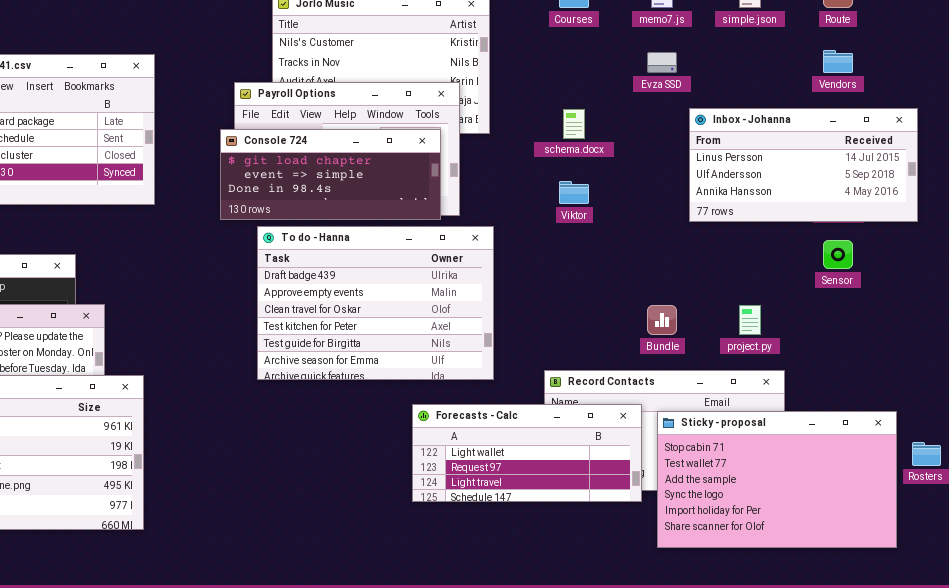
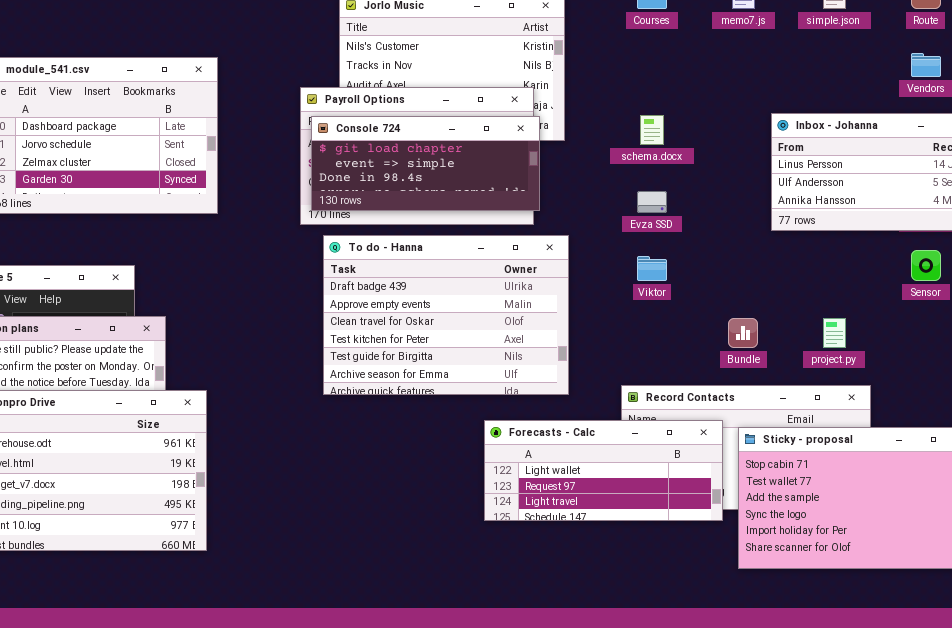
Evza SSD: [647,52,677,73] -> [637,191,667,213], moved
Console 724: [220,129,441,220] -> [311,116,540,211], moved
Viktor: [559,181,589,204] -> [637,256,667,281], moved

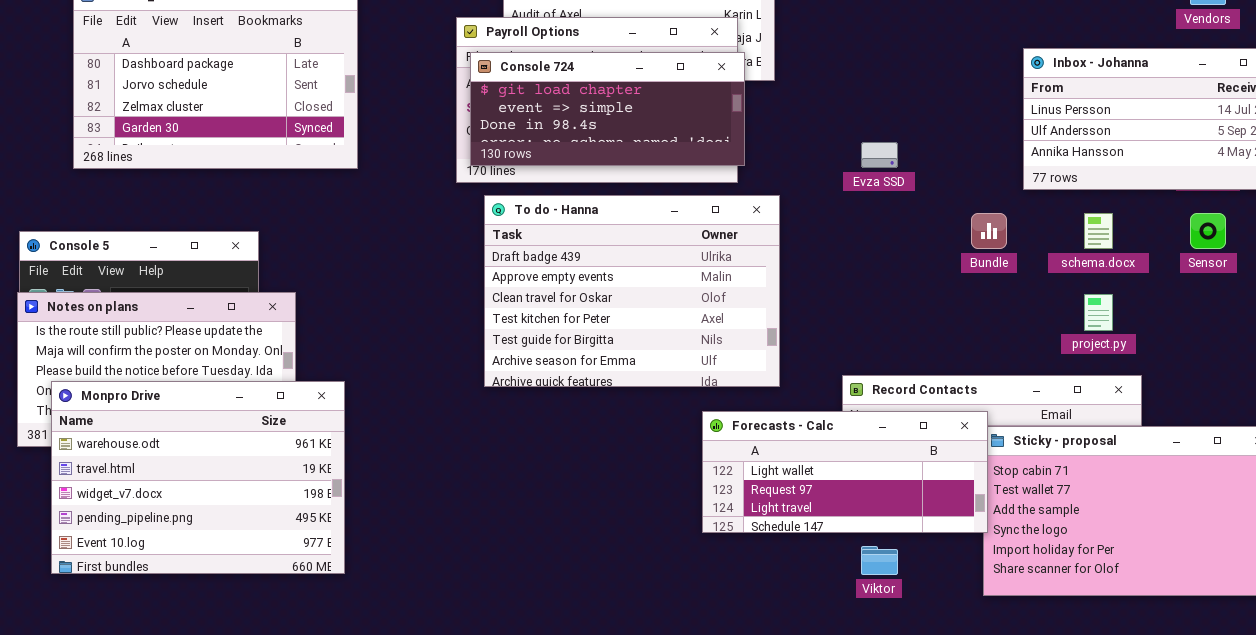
schema.docx: [640,115,664,145] -> [1084,213,1113,249], moved
Viktor: [637,256,667,281] -> [861,546,898,575], moved
Bundle: [728,318,758,348] -> [971,213,1007,249], moved
Forecasts - Calc: [484,420,723,521] -> [702,411,988,533], moved

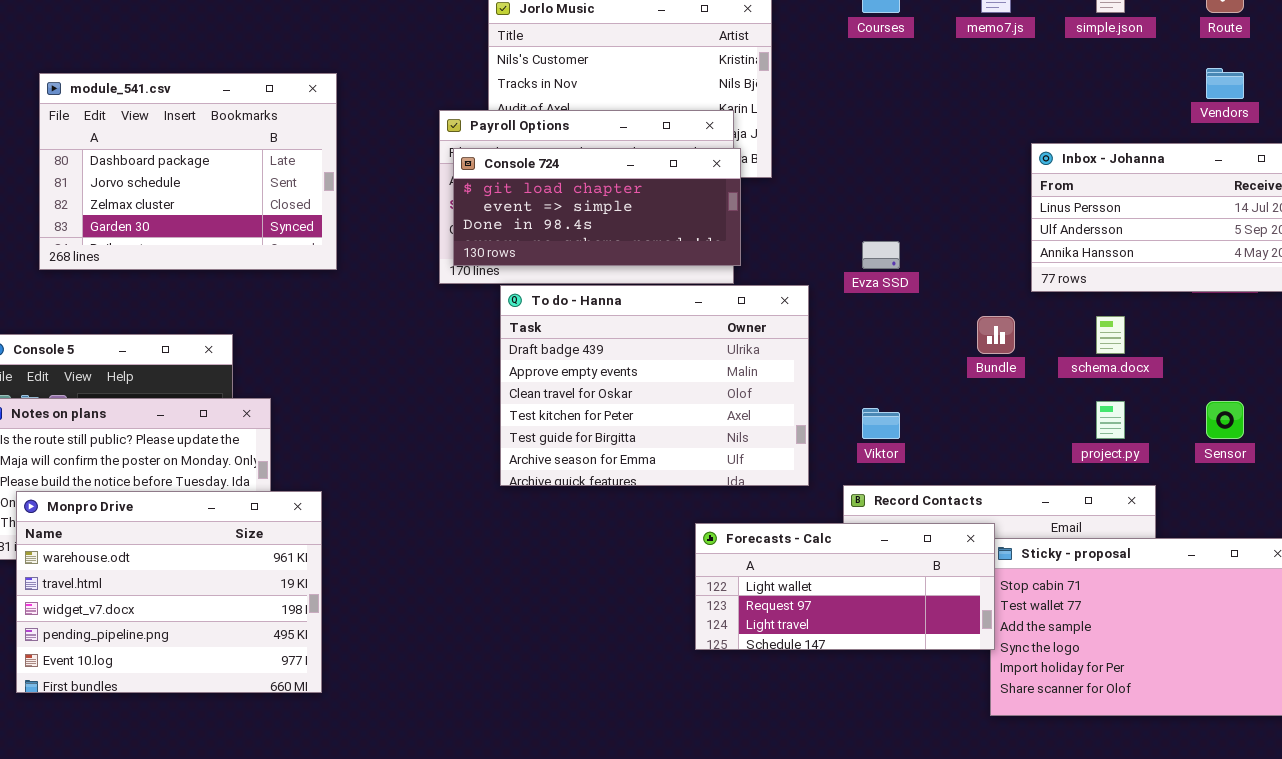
To do - Hanna: [484,195,780,387] -> [500,285,809,486], moved
Sensor: [1190,213,1226,249] -> [1206,401,1244,439], moved
Viktor: [861,546,898,575] -> [862,408,900,439], moved

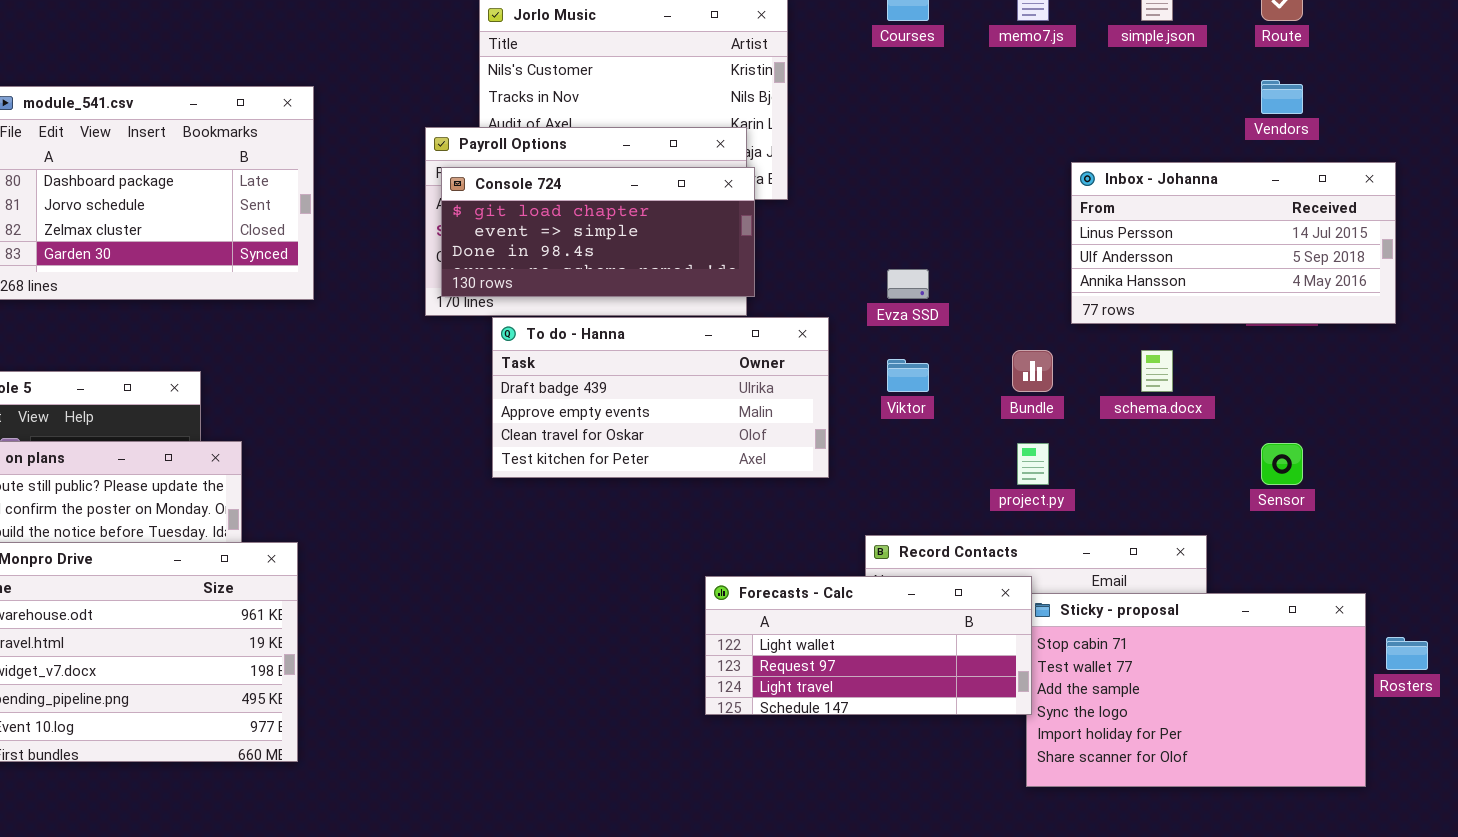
To do - Hanna: [500,285,809,486] -> [492,317,829,478], resized
project.py: [1096,401,1125,439] -> [1017,443,1049,485], moved
Viktor: [862,408,900,439] -> [887,359,929,392], moved

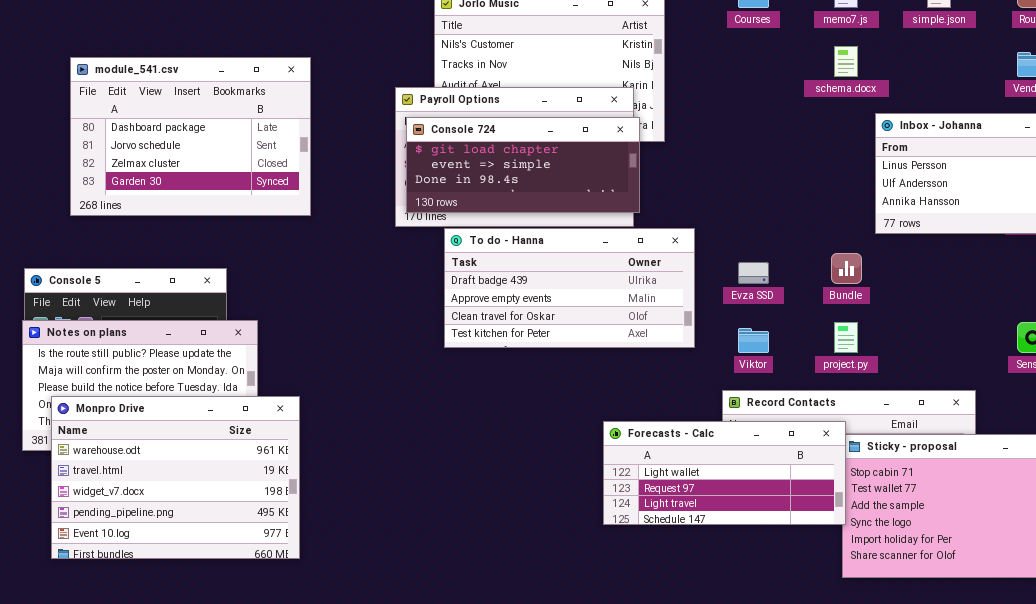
Evza SSD: [887,269,929,299] -> [738,262,769,284], moved
schema.docx: [1141,350,1173,392] -> [834,46,858,77], moved
Viktor: [887,359,929,392] -> [738,328,769,353], moved

